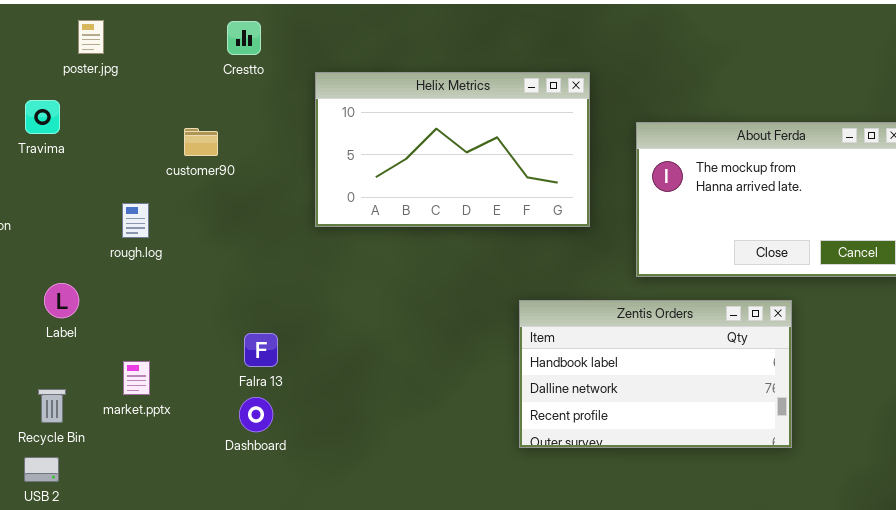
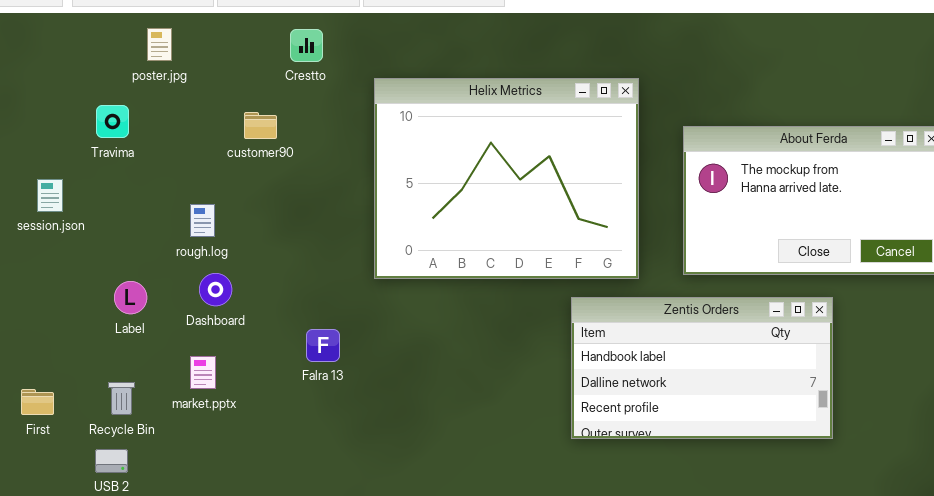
Helix Metrics: [315,72,590,227] -> [374,78,639,279], resized
customer90: [184,128,218,156] -> [244,112,277,139], moved
Dashboard: [239,397,273,432] -> [199,273,232,306], moved

